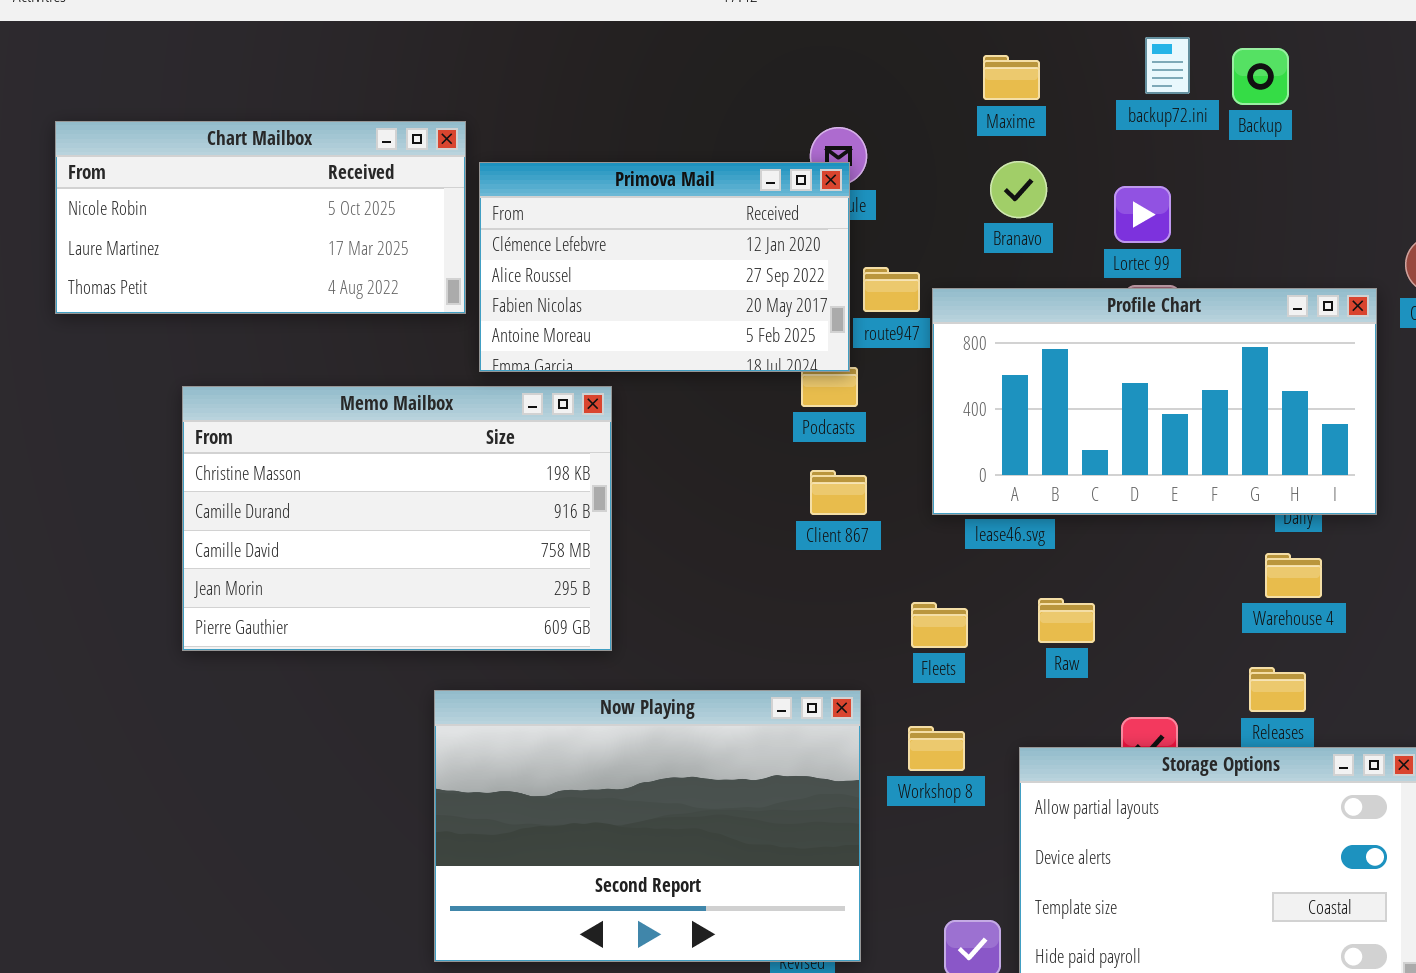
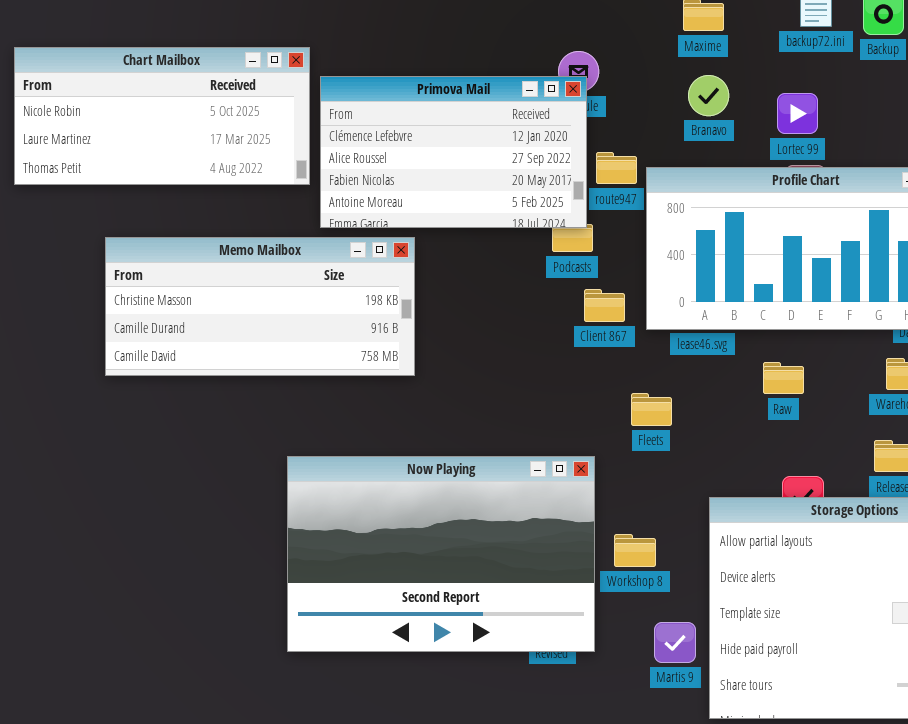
Memo Mailbox: [182,386,612,651] -> [105,237,415,376], resized
Client 867: [810,470,867,515] -> [584,289,625,322], moved
Raw: [1038,598,1095,643] -> [763,362,804,394], moved
Workshop 8: [908,726,965,771] -> [614,534,656,567], moved

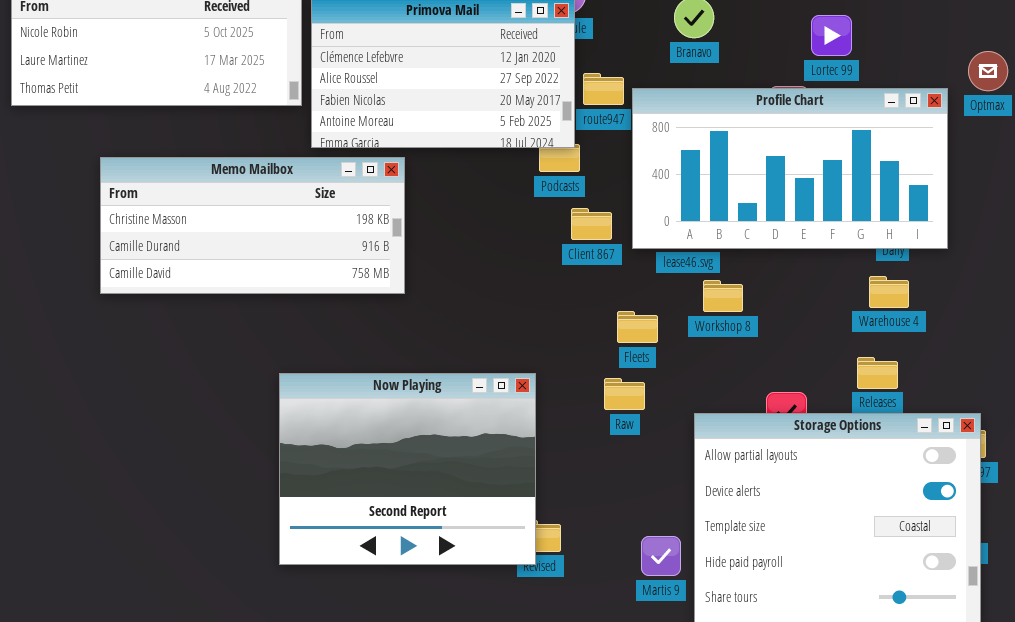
Lortec 99: [777,93,818,134] -> [811,15,852,56], moved
Raw: [763,362,804,394] -> [604,378,645,410], moved
Now Playing: [287,456,595,652] -> [279,373,536,565], resized
Workshop 8: [614,534,656,567] -> [703,280,743,312], moved

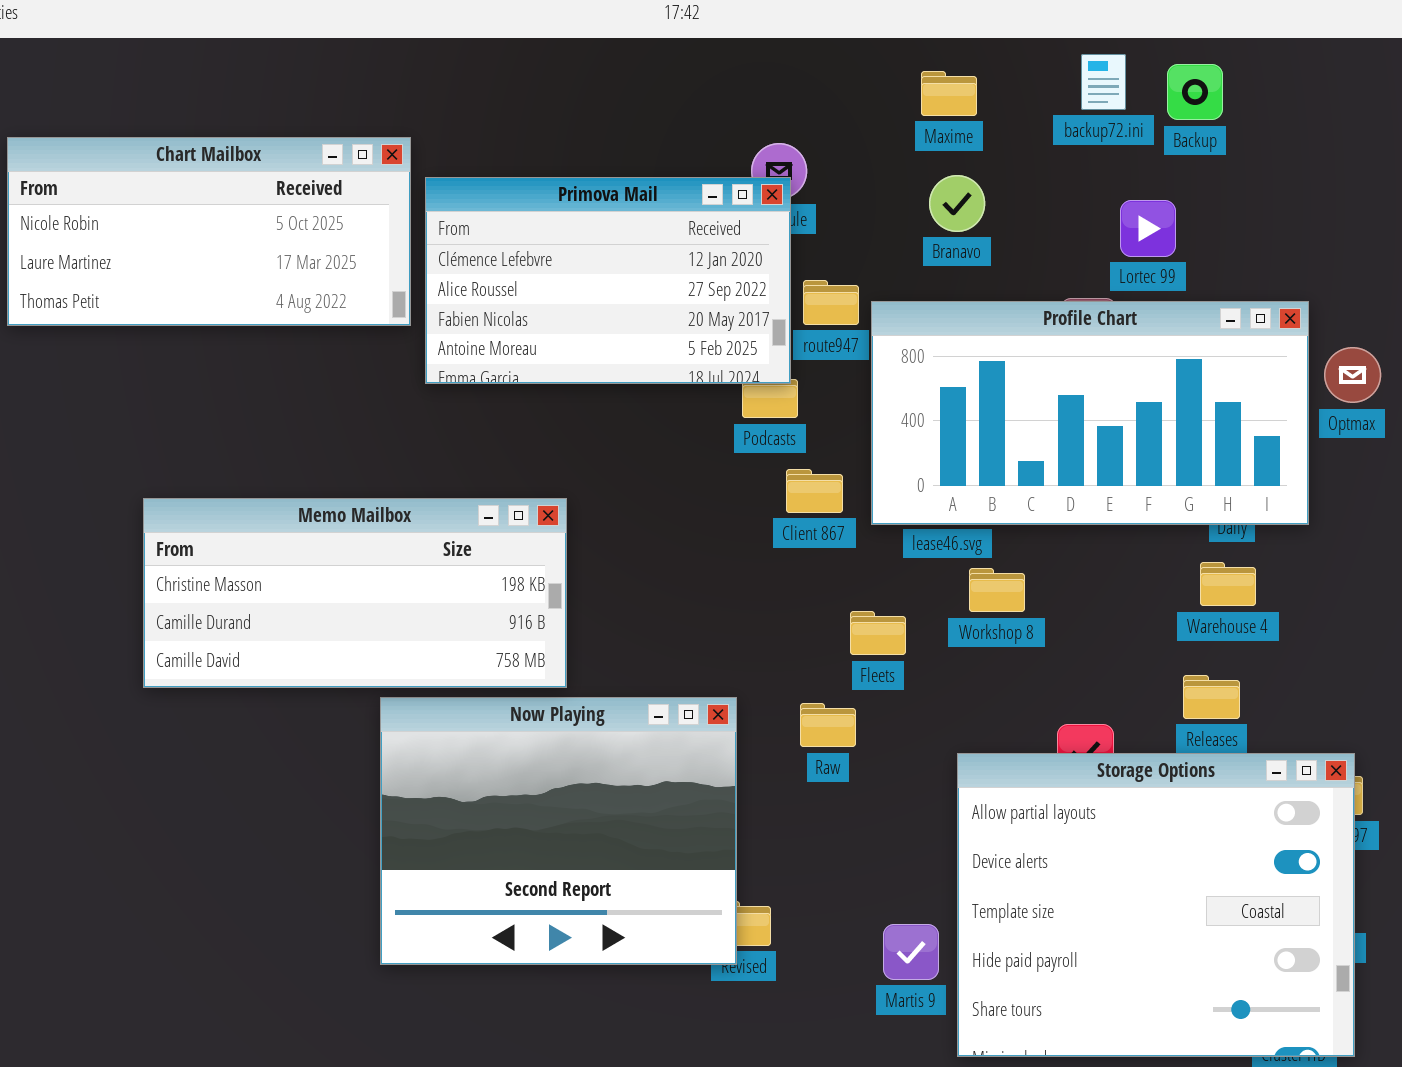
Optmax: [968,51,1008,91] -> [1324,347,1381,403], moved
Memo Mailbox: [100,157,405,294] -> [143,498,567,688], moved
Raw: [604,378,645,410] -> [800,703,856,747], moved

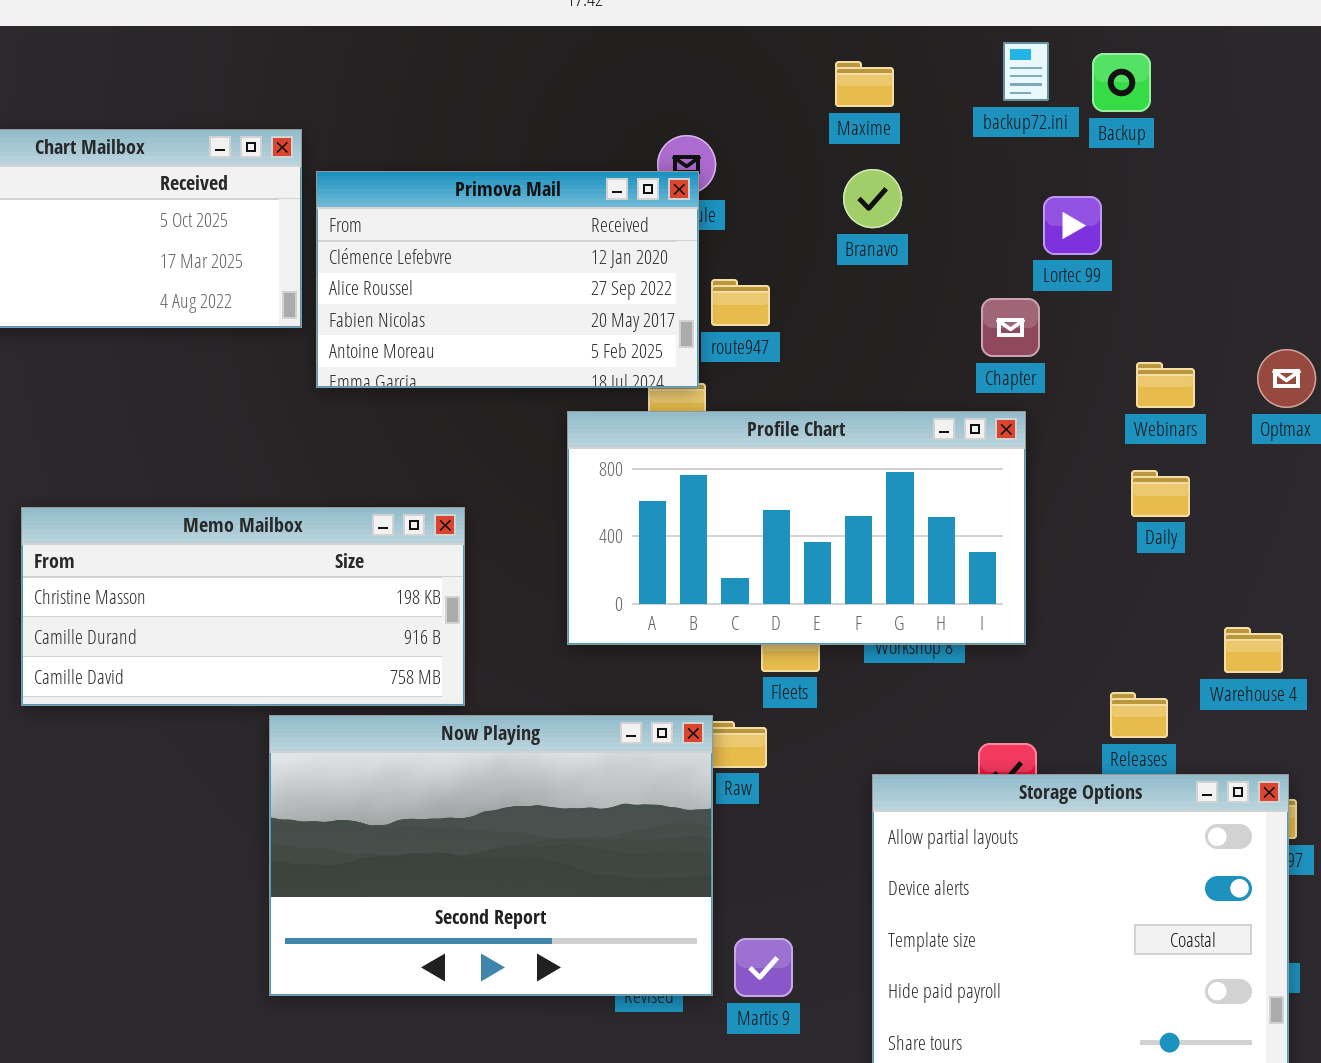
Profile Chart: [871,301,1309,525] -> [567,411,1026,645], moved
Warehouse 4: [1200,562,1256,606] -> [1224,627,1283,673], moved
Now Playing: [380,697,737,965] -> [269,715,713,996], resized
Martis 9: [883,924,939,980] -> [734,938,793,997], moved

